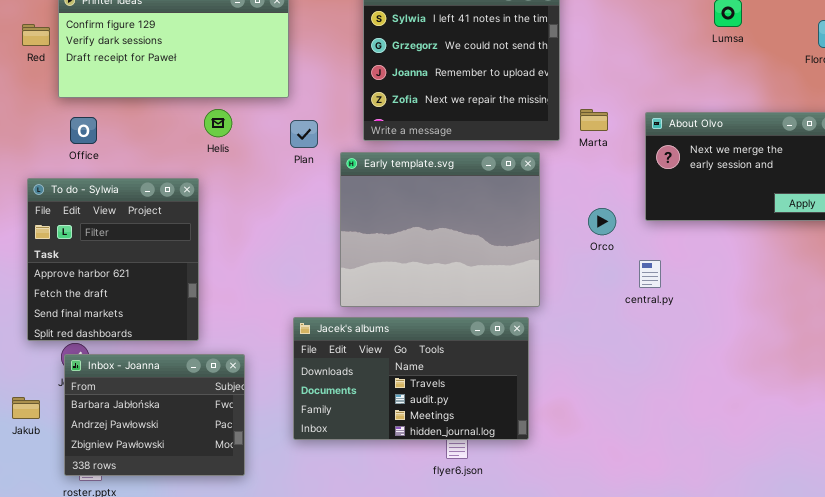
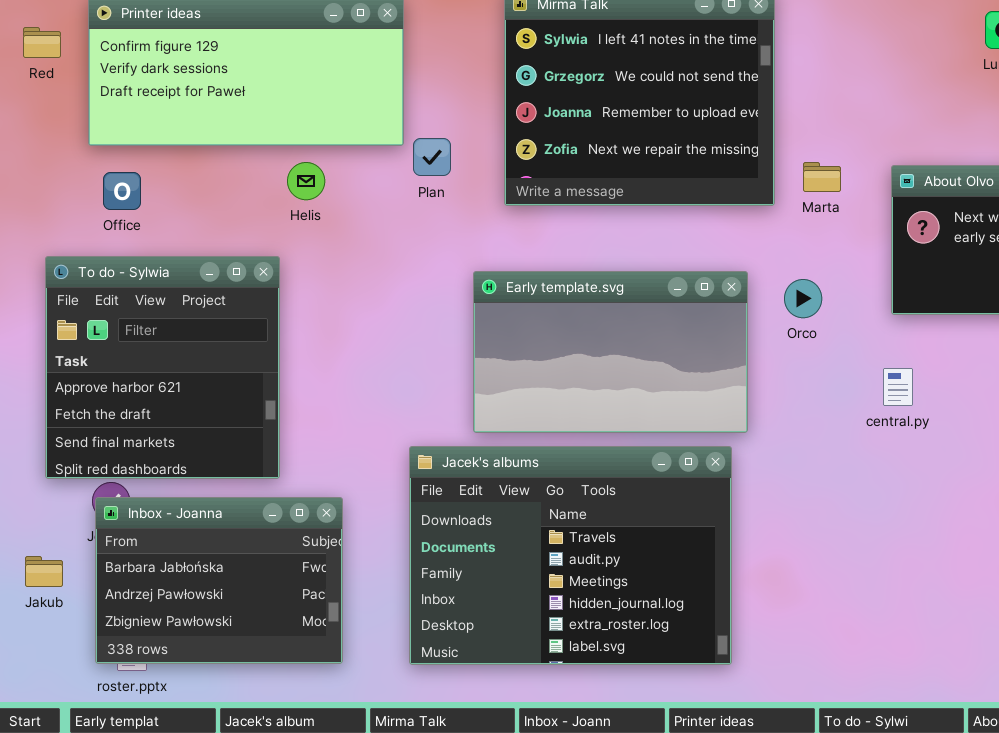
Red: [22,24,50,46] -> [23,27,61,58], moved
Plan: [290,120,318,148] -> [413,138,451,176], moved
Early template.svg: [340,152,540,307] -> [473,271,748,433], resized
Orco: [588,208,616,235] -> [784,279,822,318], moved
Jacek's albums: [293,317,529,440] -> [409,446,732,665], resized

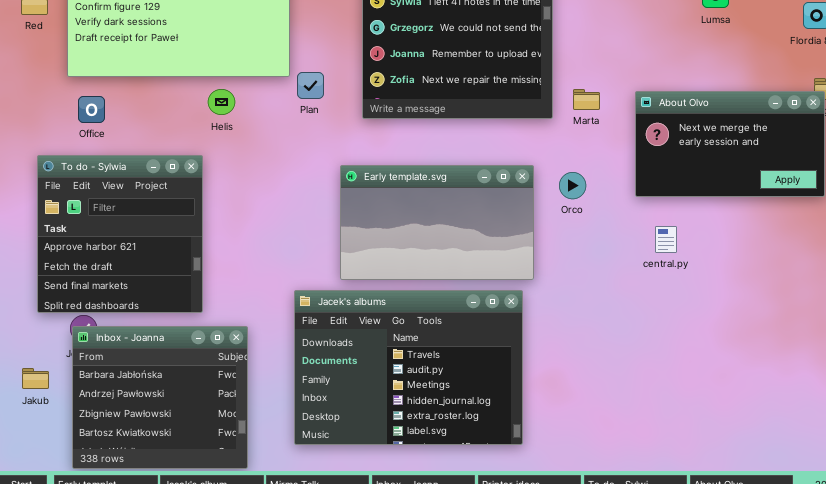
central.py: [883,368,913,406] -> [655,226,677,253], moved
Inbox - Joanna: [95,497,343,664] -> [72,326,248,469], resized

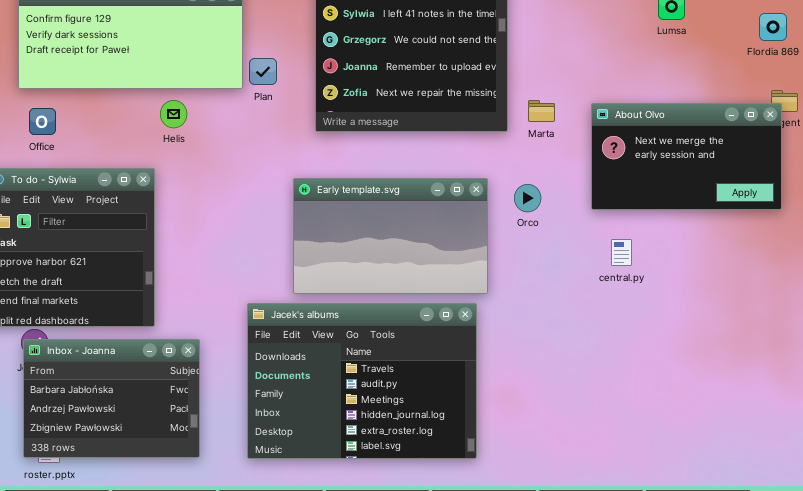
Plan: [297,72,324,99] -> [249,58,277,85], moved
Inbox - Joanna: [72,326,248,469] -> [23,339,200,458], resized

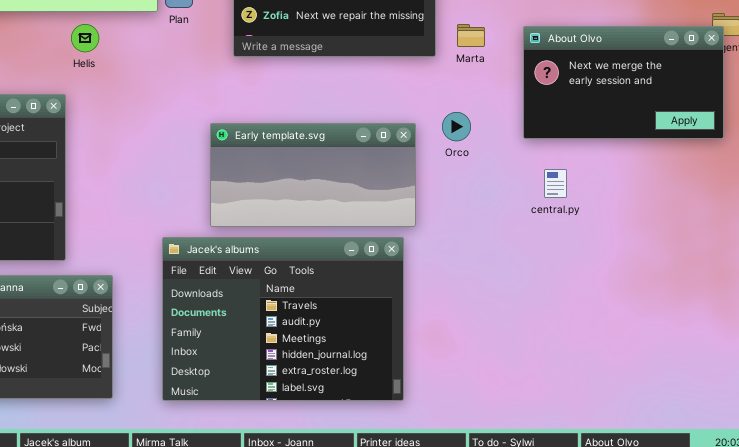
Early template.svg: [293,178,488,294] -> [210,123,416,227], resized

